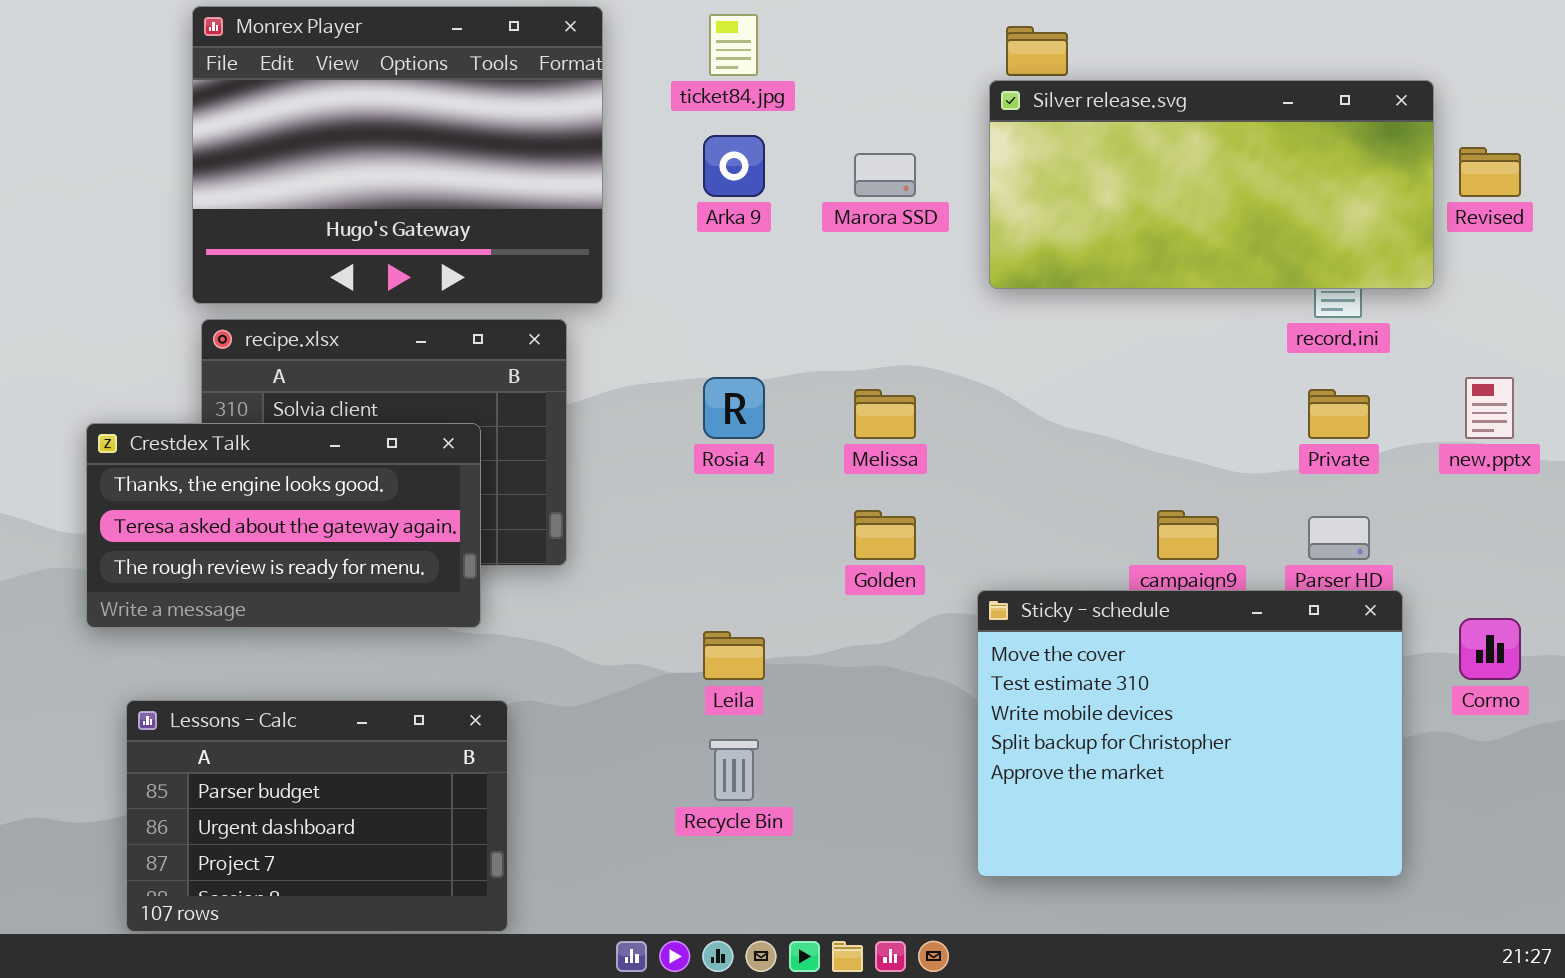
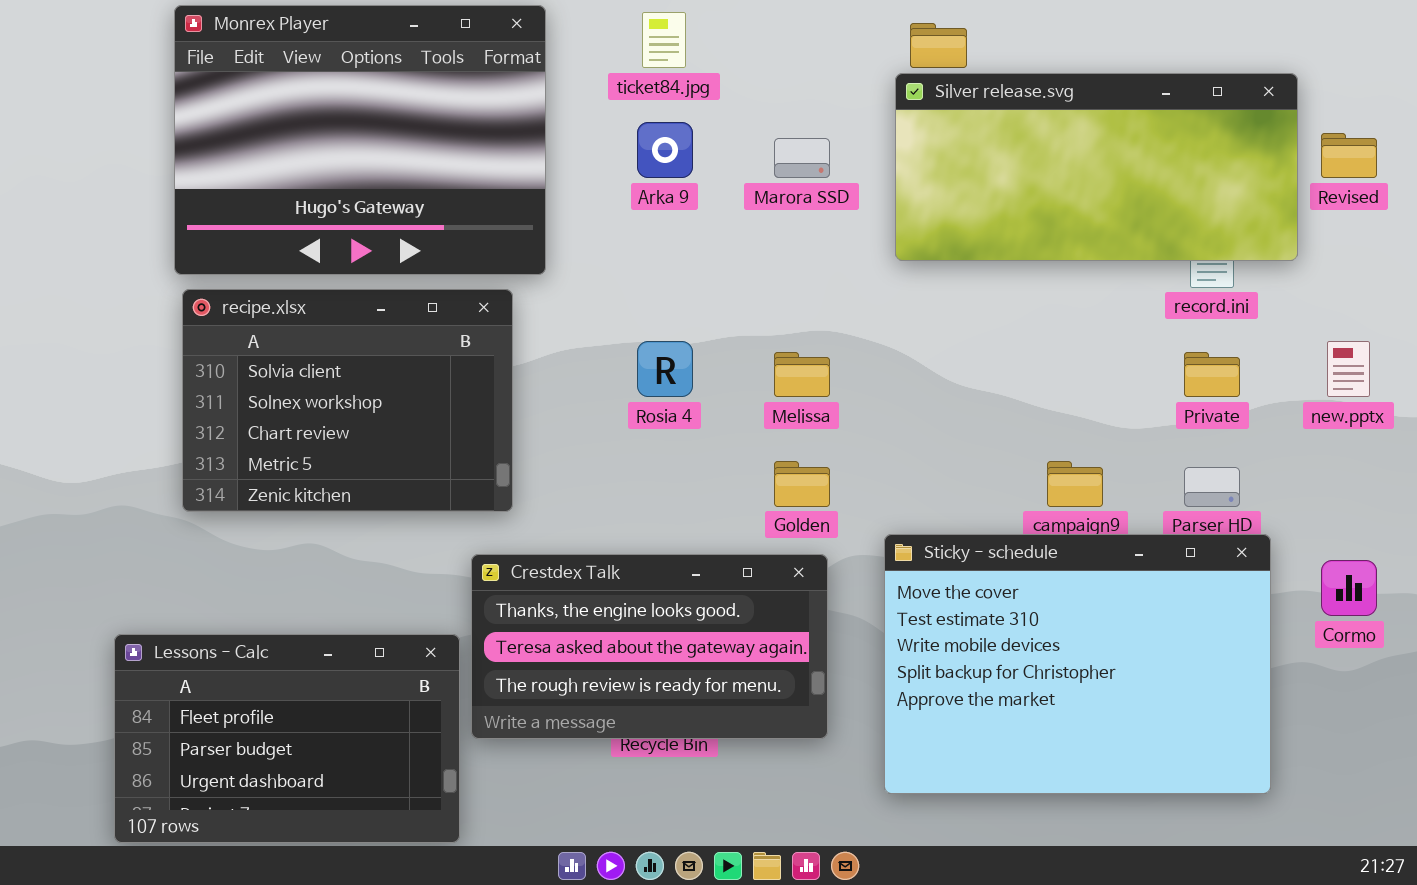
Crestdex Talk: [86,423,481,628] -> [471,554,828,739], moved
Lessons - Calc: [126,700,508,932] -> [114,634,460,843], scrolled up 1 row

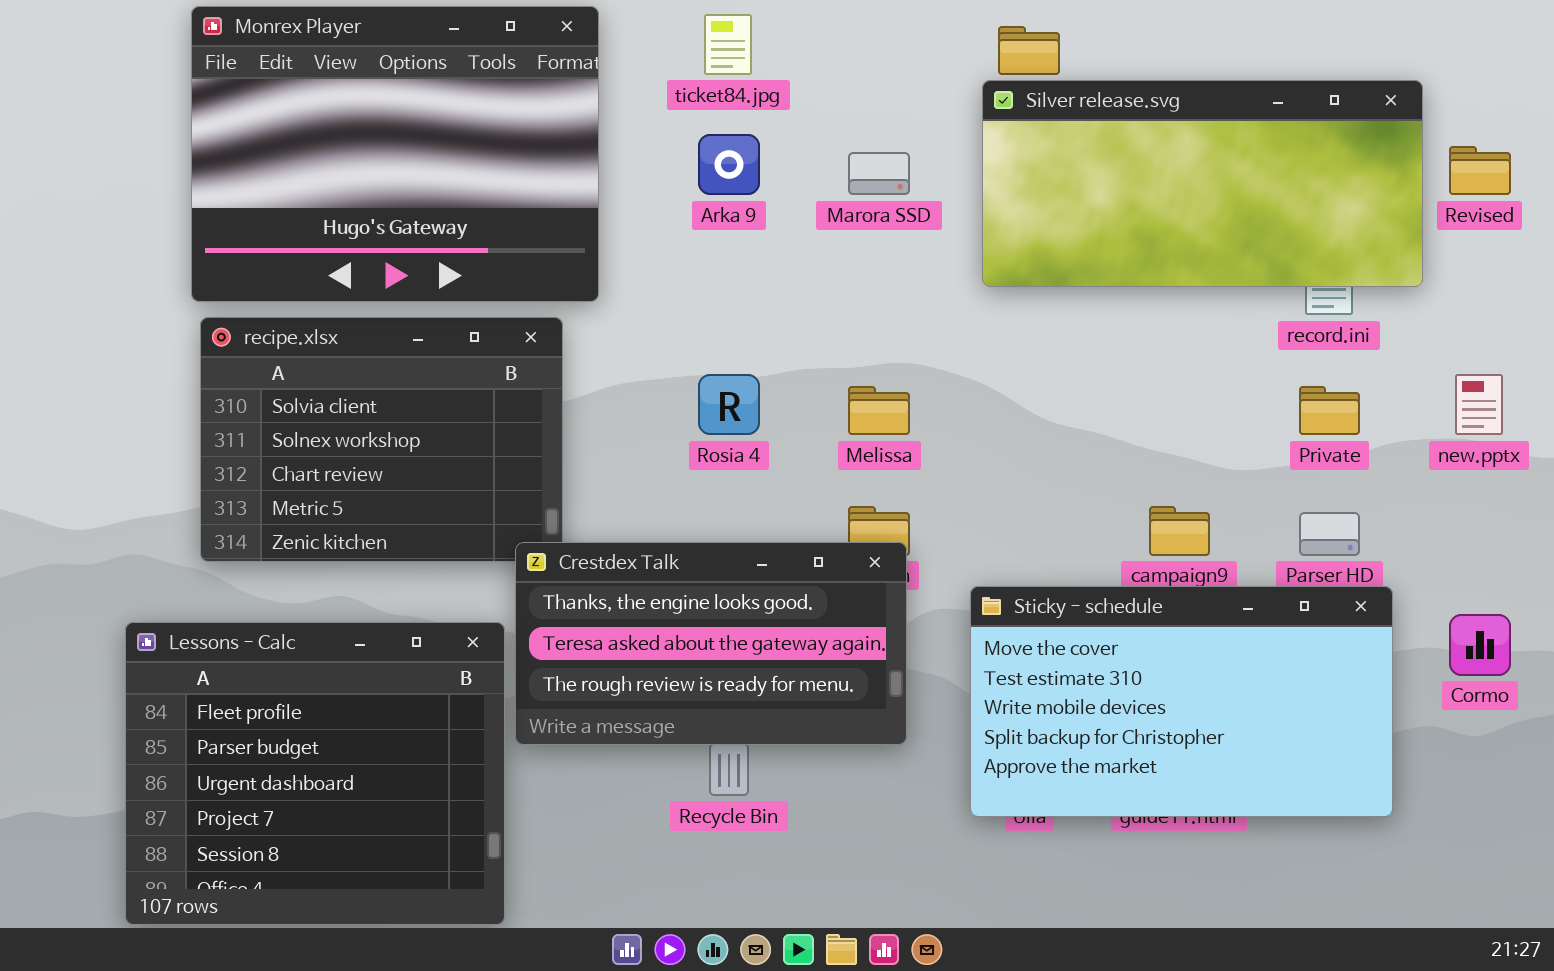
Sticky - schedule: [884,534,1271,794] -> [970,586,1393,817], resized
Crestdex Talk: [471,554,828,739] -> [515,542,907,745], moved
Lessons - Calc: [114,634,460,843] -> [125,622,505,925], resized

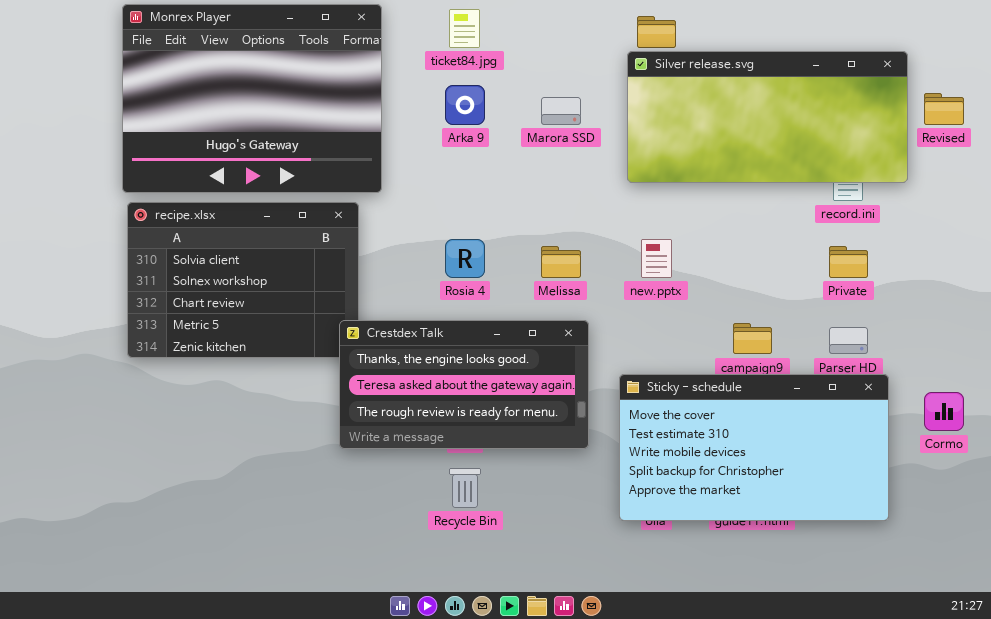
new.pptx: [1455,374,1503,435] -> [641,239,672,278], moved
Crestdex Talk: [515,542,907,745] -> [339,320,589,449], moved
Lessons - Calc: [125,622,505,925] -> none, closed

